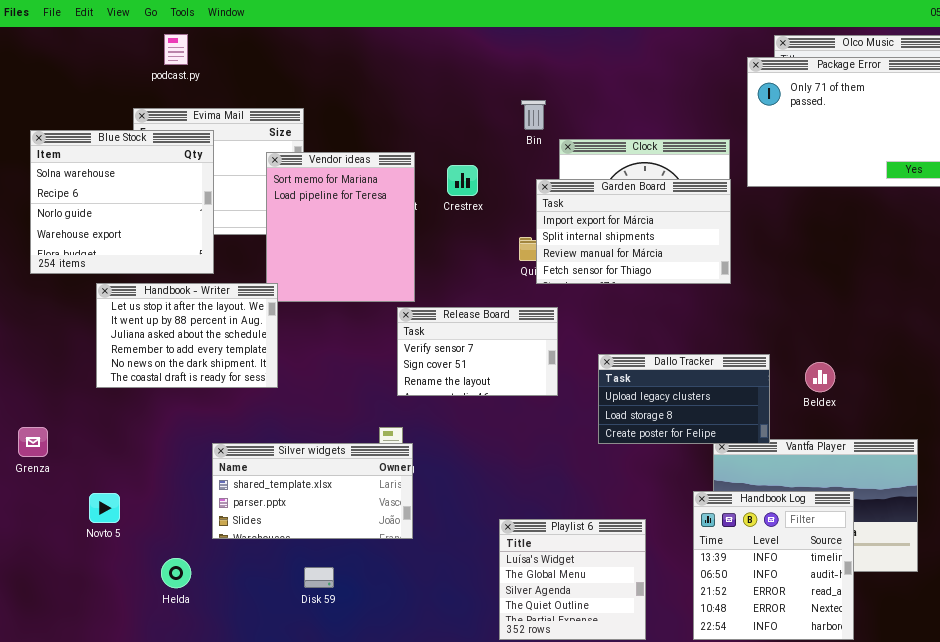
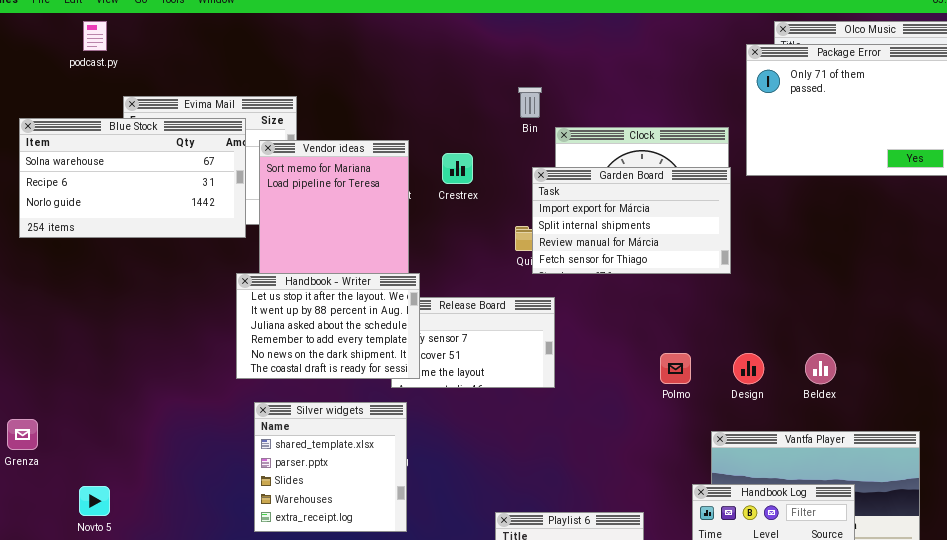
podcast.py: [164,34,188,65] -> [83,21,107,51], moved
Blue Stock: [30,130,214,274] -> [19,118,246,238], resized
Handbook - Writer: [96,283,278,388] -> [236,273,420,379], moved
Dallo Tracker: [598,354,770,444] -> none, closed
Silver widgets: [212,443,413,539] -> [254,402,407,532], resized

